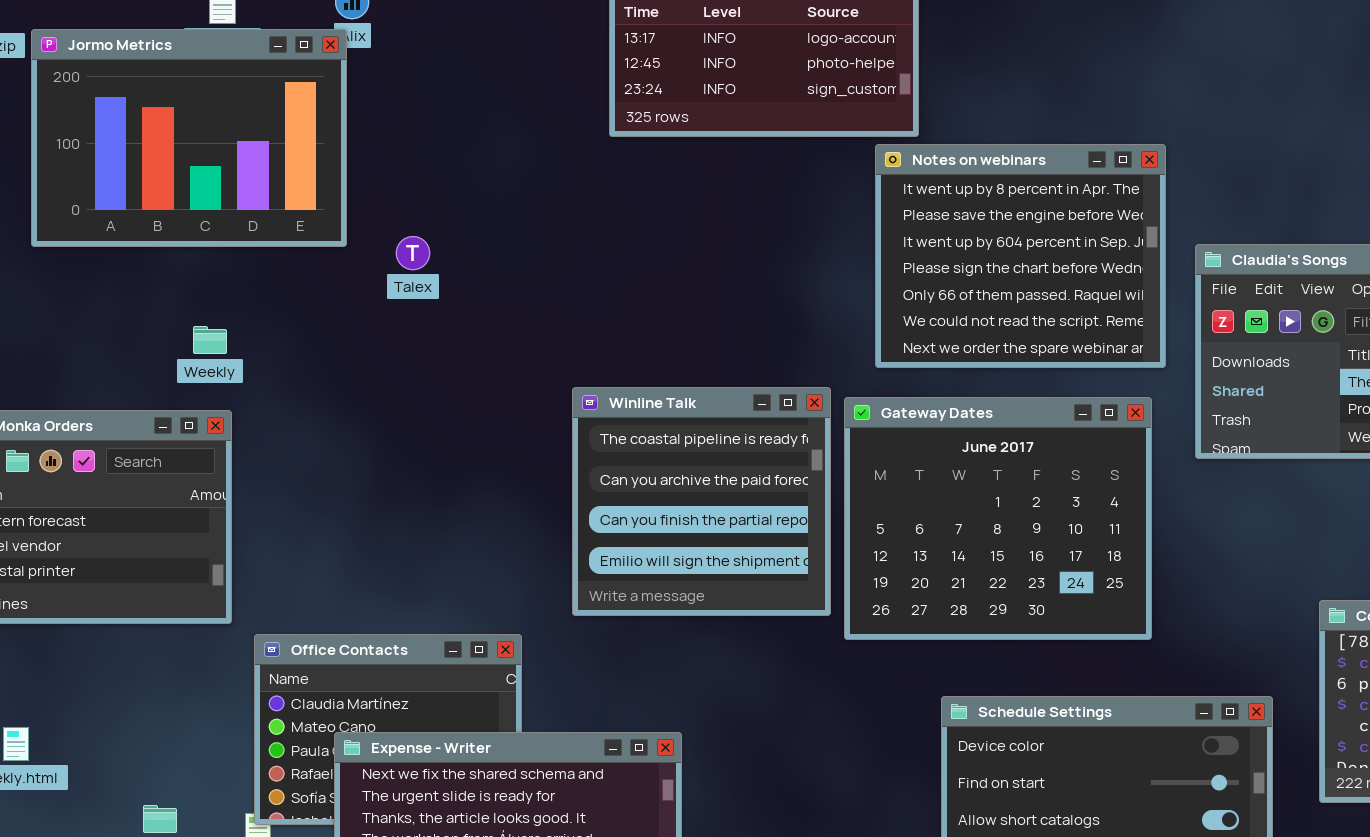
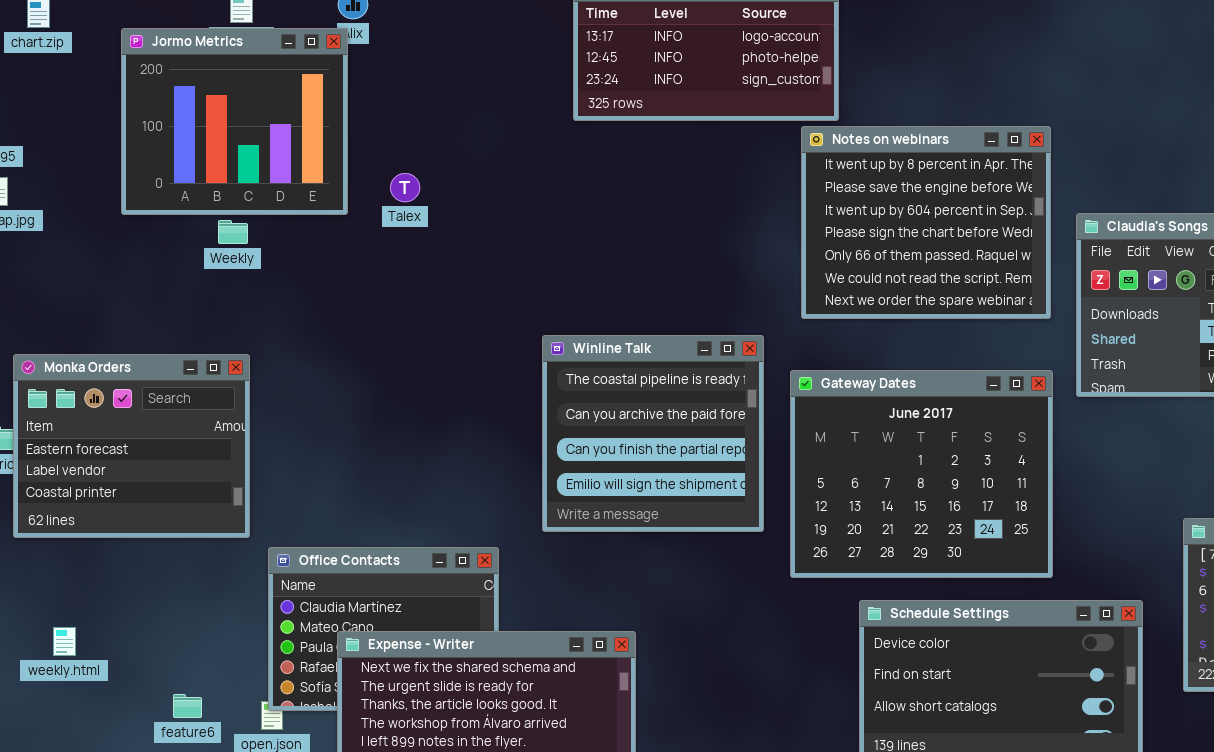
Jormo Metrics: [31,29,347,247] -> [121,28,348,215], resized
Talex: [396,236,430,270] -> [390,173,420,202], moved
Weekly: [193,326,227,354] -> [218,220,248,244], moved
Gateway Dates: [844,397,1152,640] -> [790,370,1053,578], moved

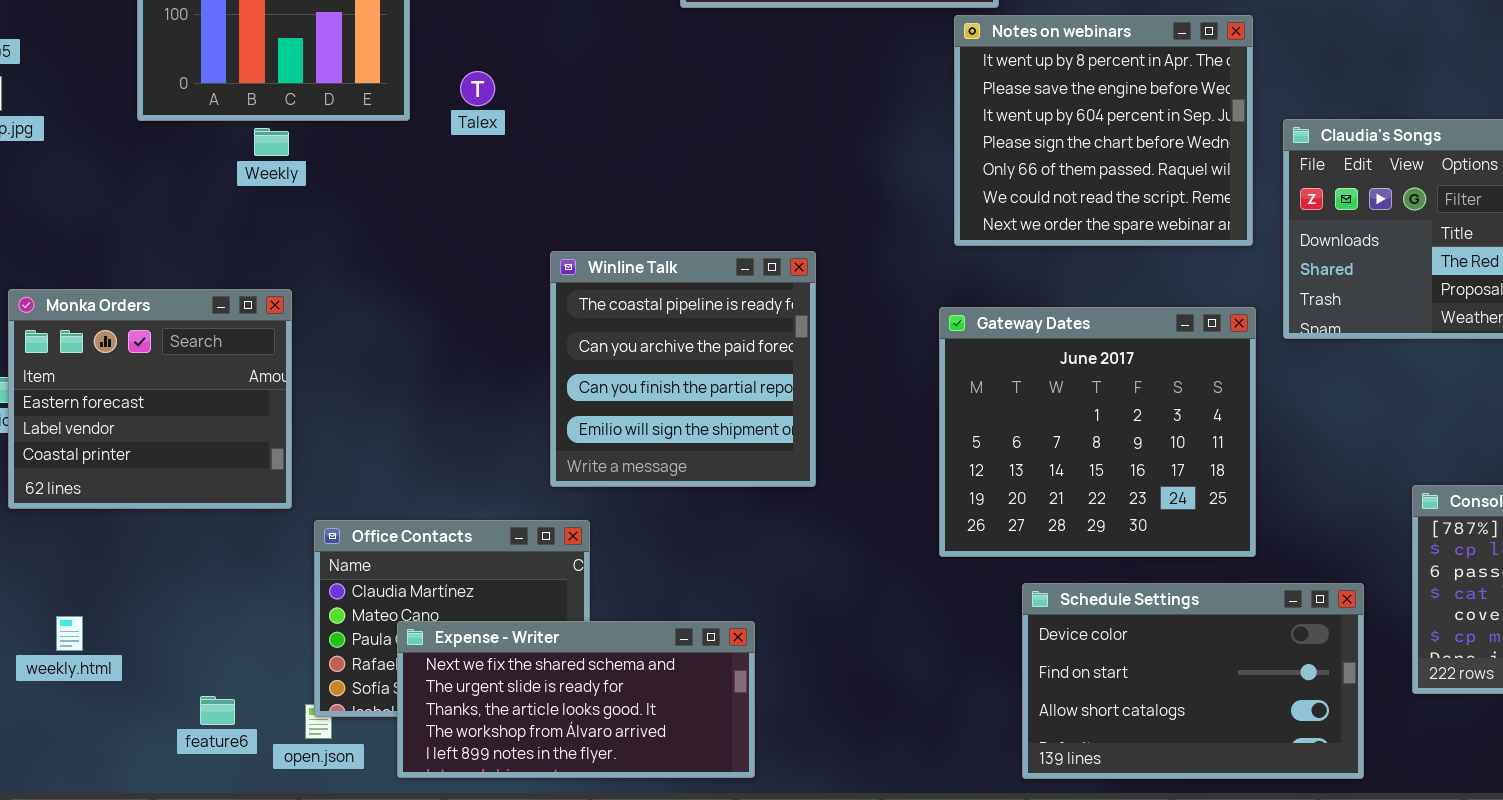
Winline Talk: [542,335,764,532] -> [550,251,816,487], moved

